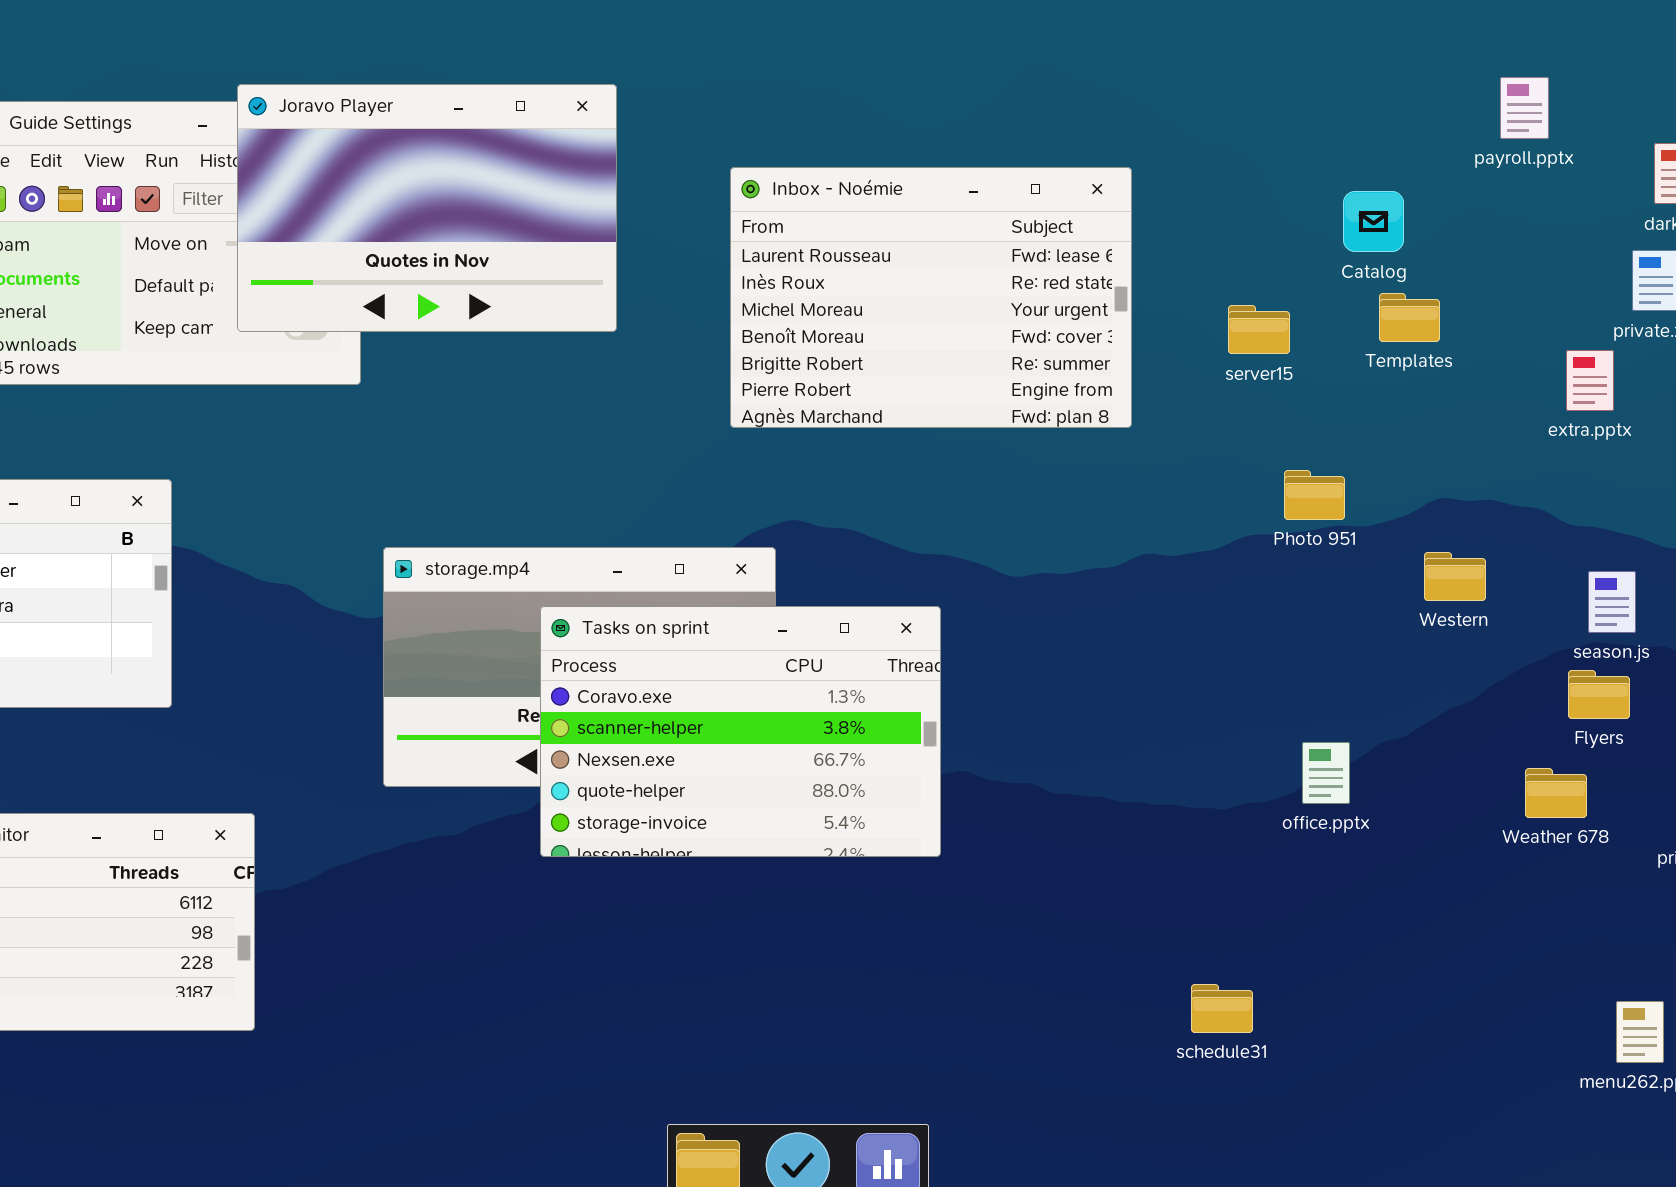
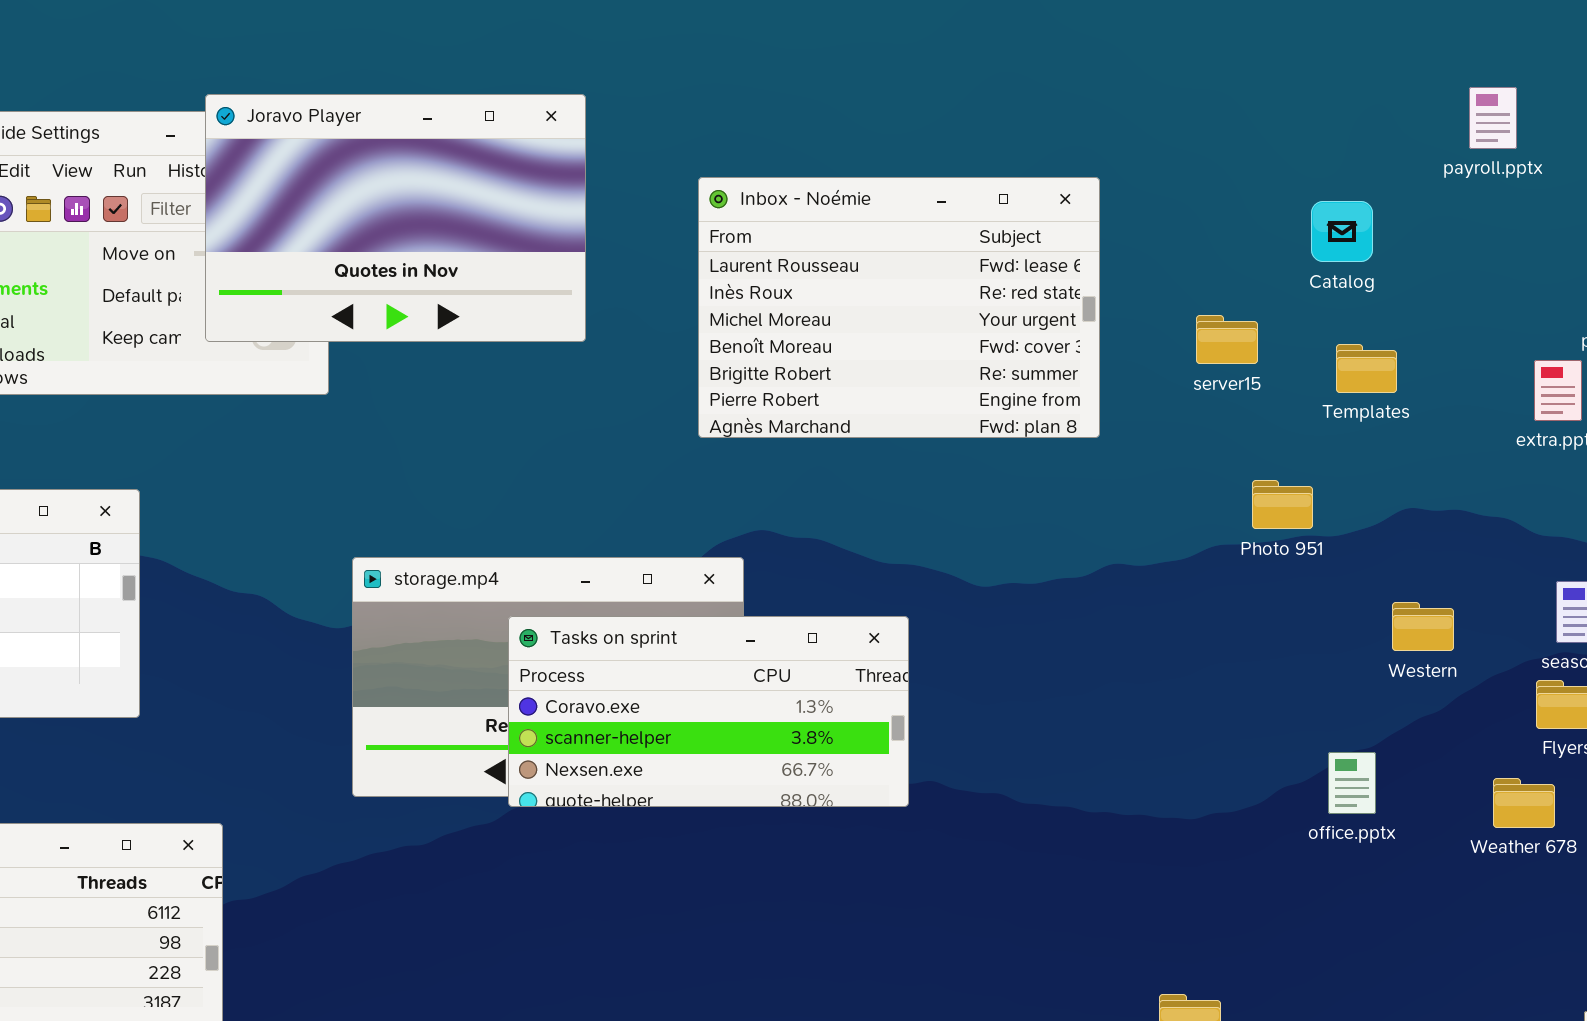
Templates: [1379,293,1440,342] -> [1336,344,1397,393], moved
Western: [1424,552,1486,601] -> [1392,602,1454,651], moved
Tasks on sprint: [540,606,941,857] -> [508,616,909,807], resized
office.pptx: [1302,742,1350,804] -> [1328,752,1376,814], moved

